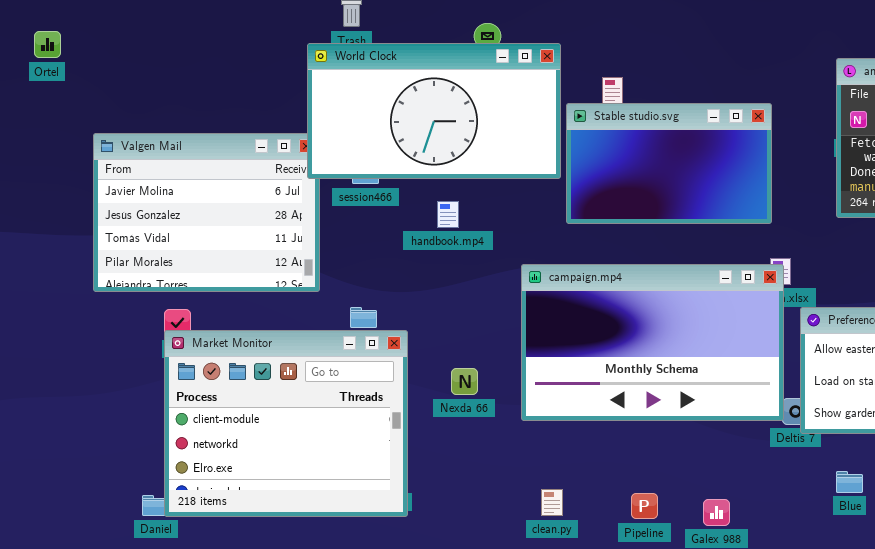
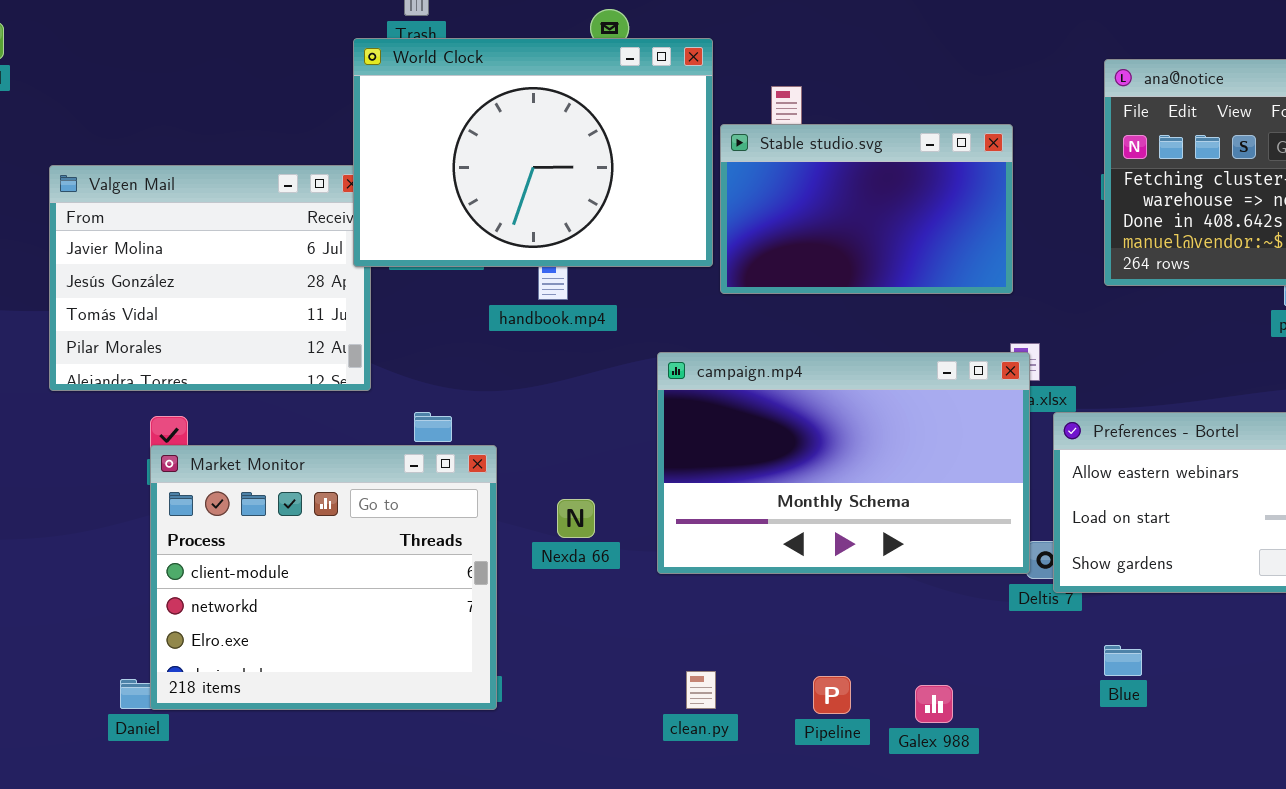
World Clock: [307,43,561,179] -> [353,38,713,267], resized

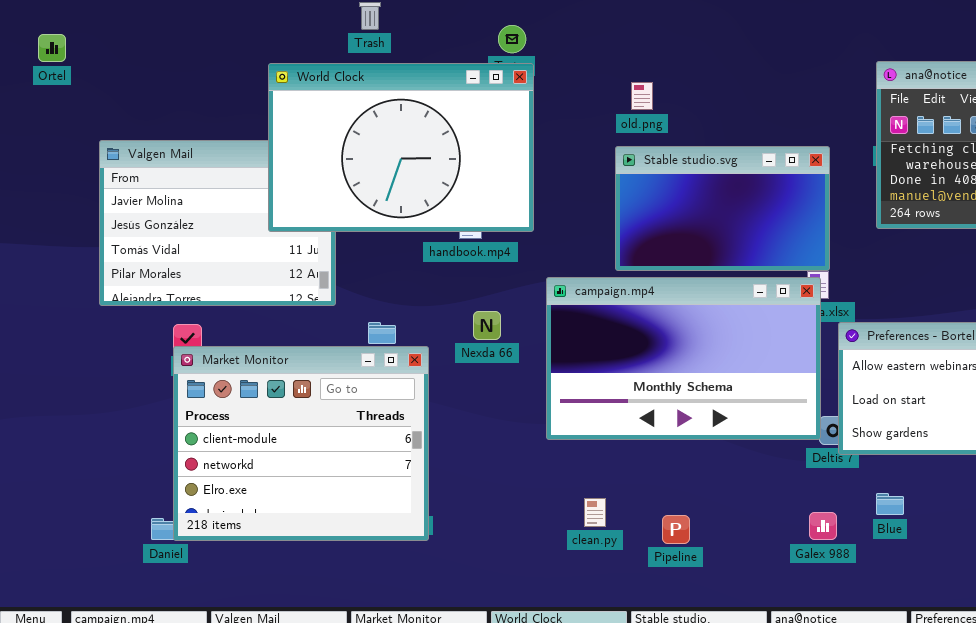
World Clock: [353,38,713,267] -> [268,63,534,232], moved
Stable studio.svg: [720,124,1013,294] -> [615,146,830,271], moved
Nexda 66: [557,499,595,538] -> [473,311,501,340], moved
clean.py: [686,671,716,709] -> [584,498,606,527], moved
Galex 988: [915,685,953,723] -> [809,512,837,540], moved

